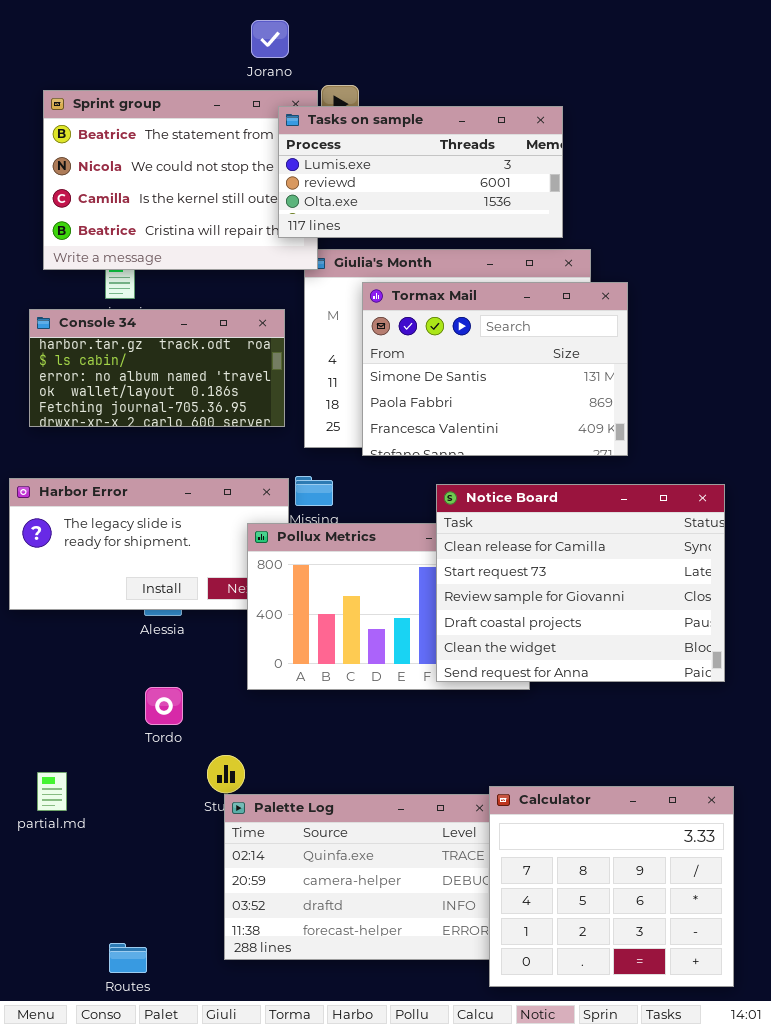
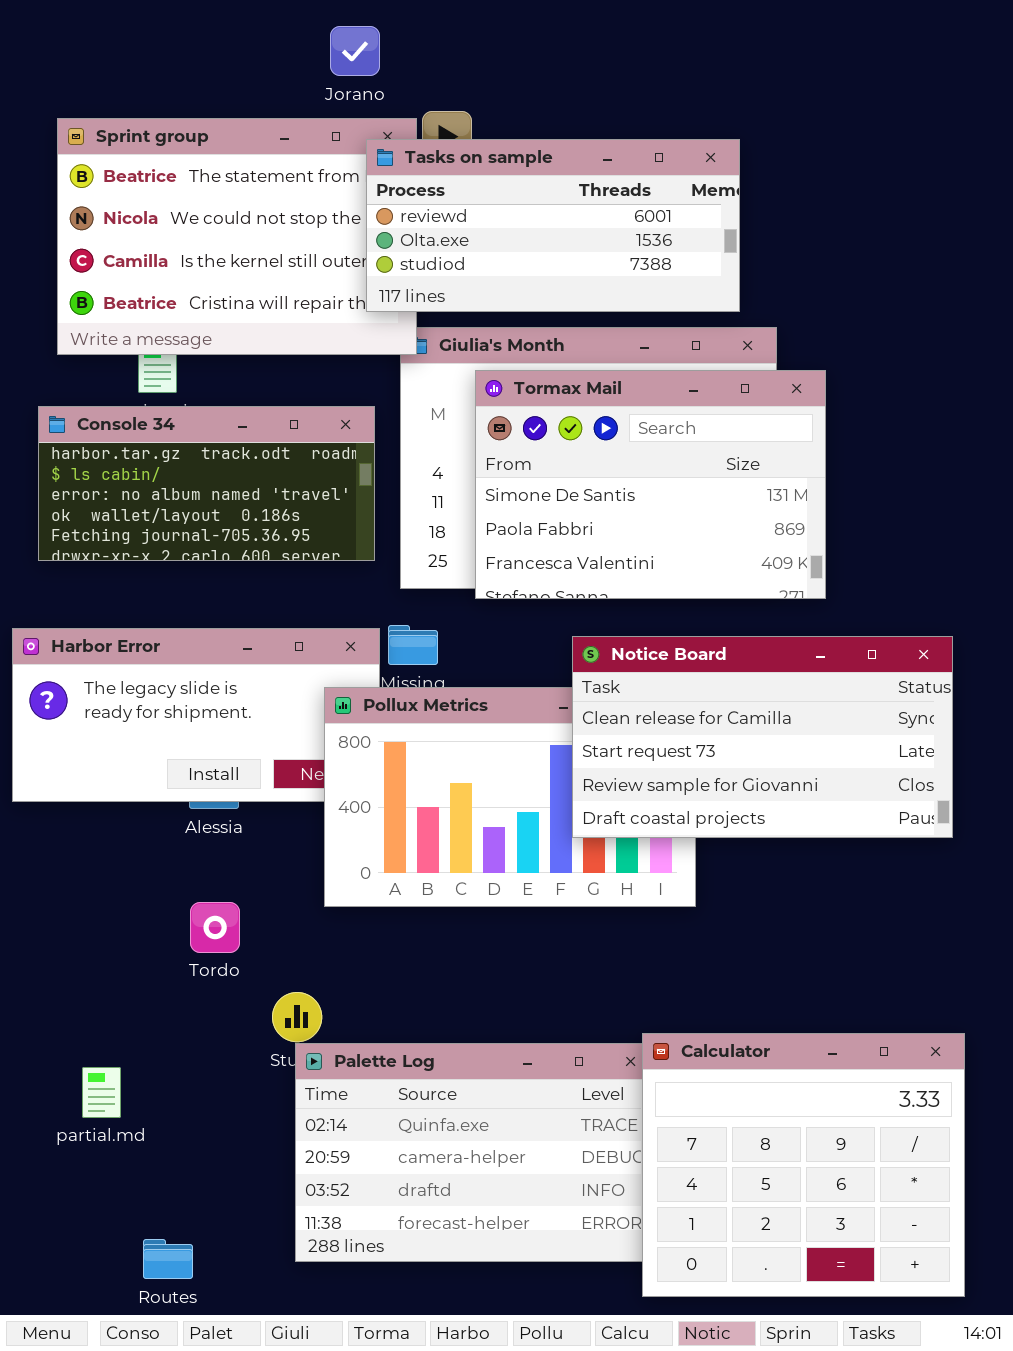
Tasks on sample: [278,106,563,238] -> [366,139,740,312], scrolled down 1 row
Notice Board: [436,484,725,682] -> [572,636,953,838], resized
partial.md: [37,772,67,811] -> [82,1067,121,1118], moved

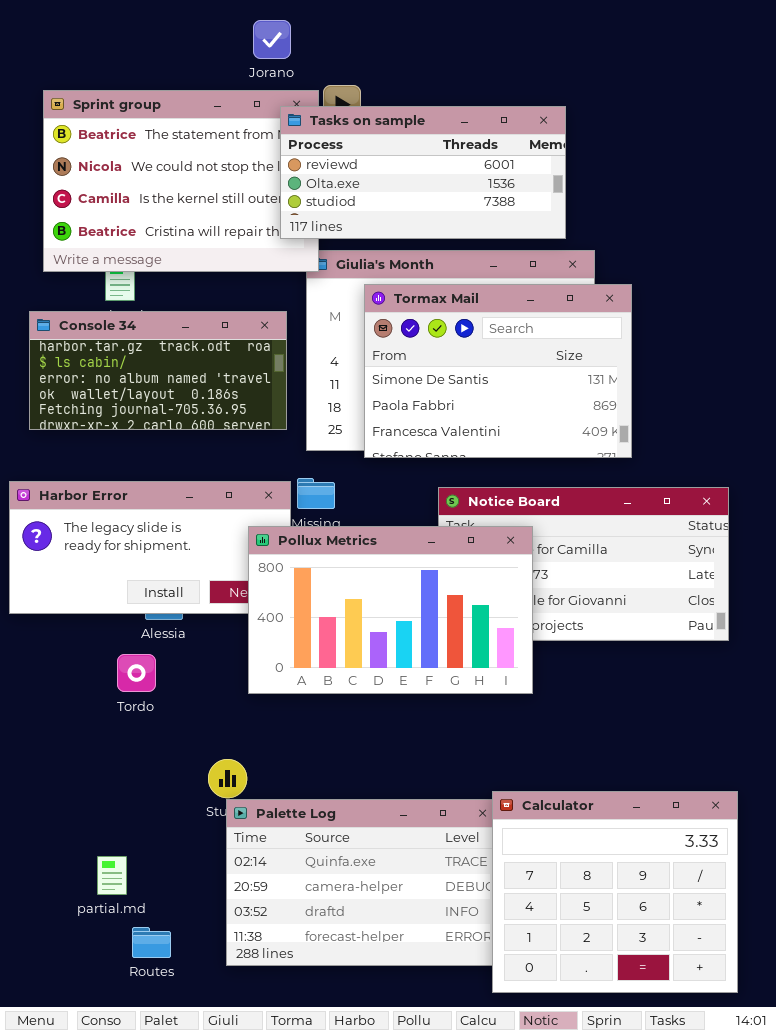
Pollux Metrics: [324,687,696,907] -> [248,526,533,694], raised
Tordo: [190,902,240,953] -> [117,654,156,692], moved
partial.md: [82,1067,121,1118] -> [97,856,127,895], moved
Routes: [143,1239,193,1279] -> [132,927,171,958], moved

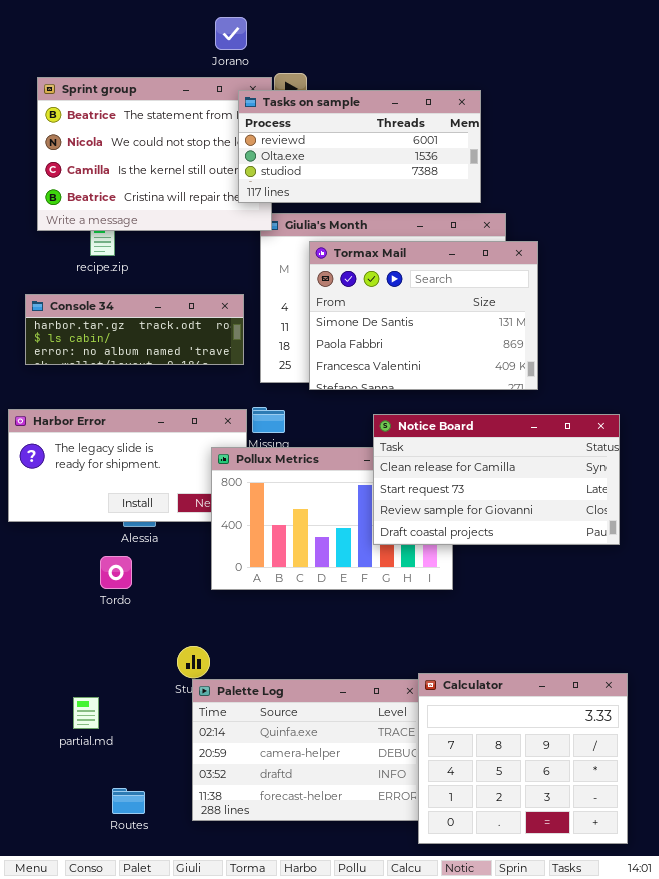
Console 34: [29,311,287,430] -> [25,294,244,365], resized
Notice Board: [438,487,729,641] -> [373,414,620,545], raised
partial.md: [97,856,127,895] -> [73,697,99,729], moved

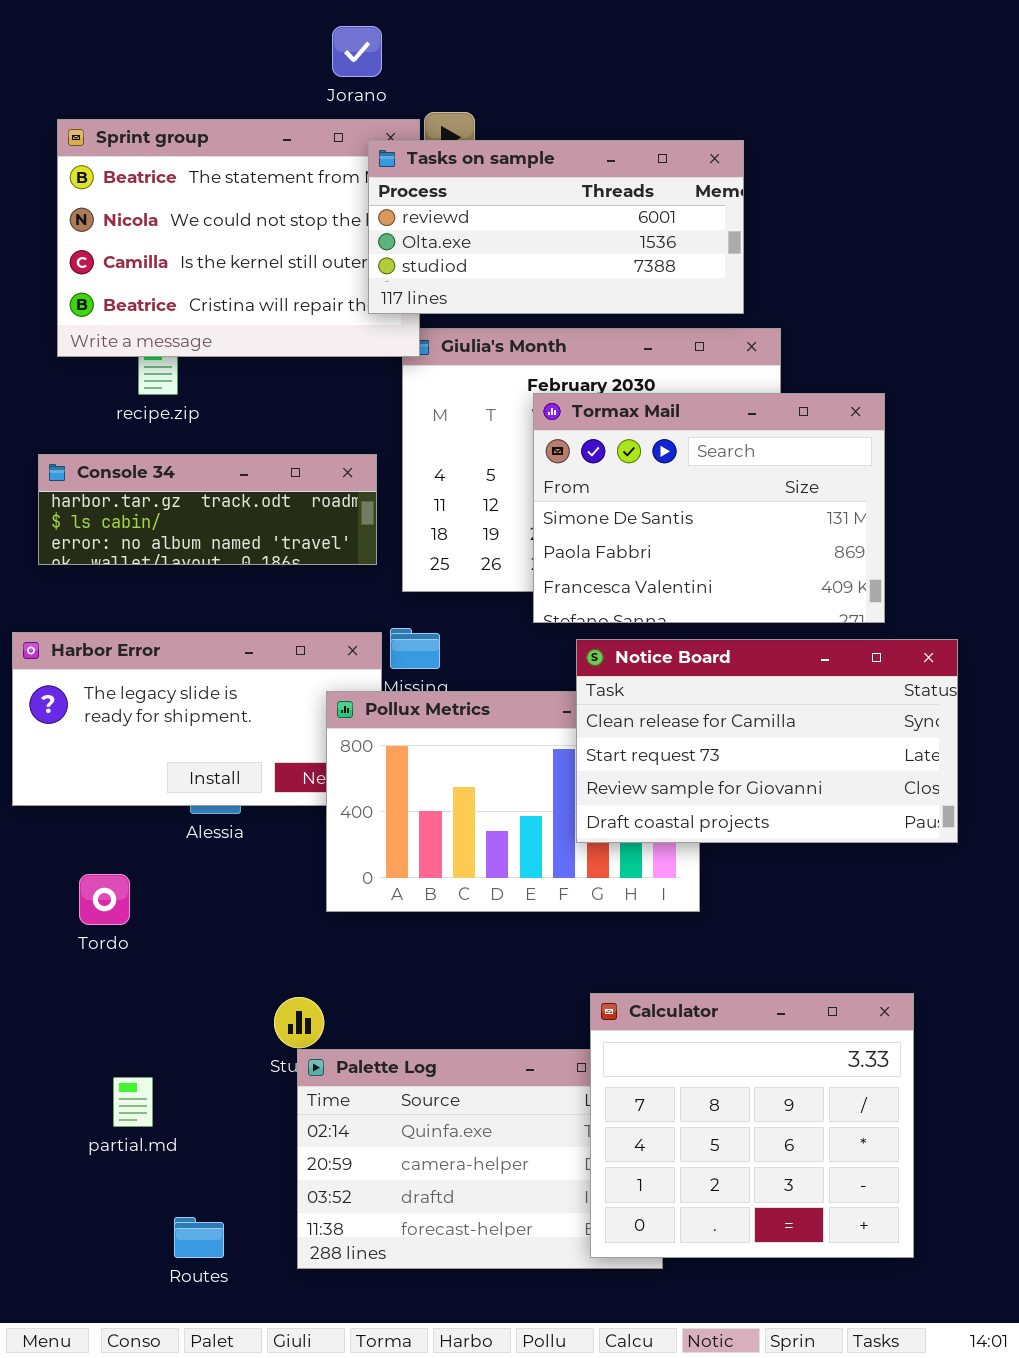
Tormax Mail: [309,241,538,390] -> [533,393,885,623], moved
Tordo: [100,556,132,589] -> [79,874,130,925], moved
Calculator: [418,673,628,844] -> [590,993,914,1258], moved

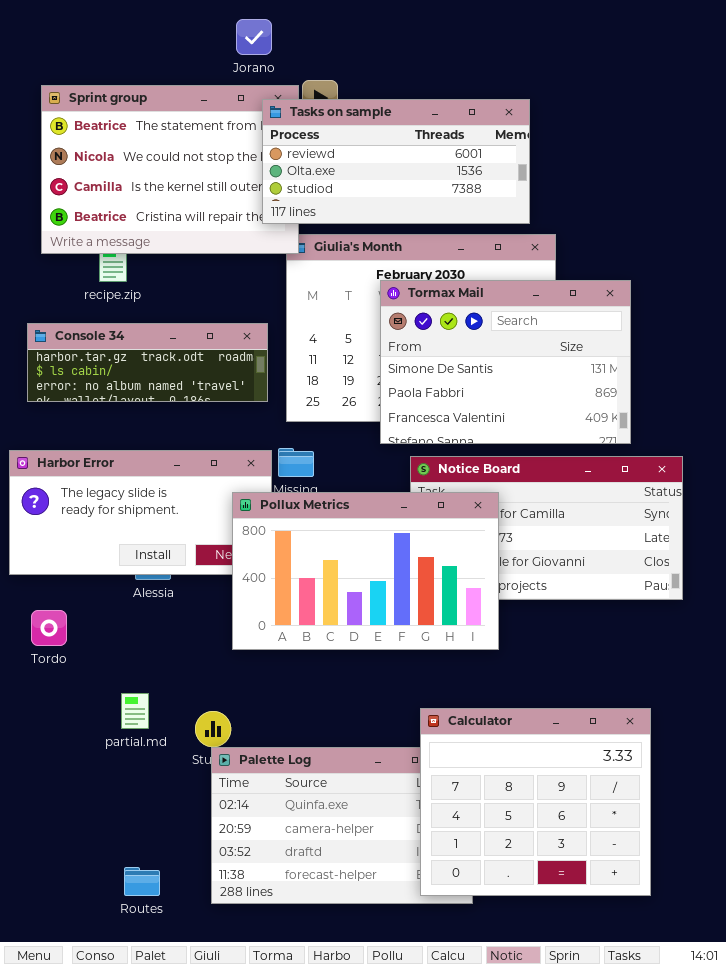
Pollux Metrics: [326,691,700,912] -> [232,492,499,650], raised
Tordo: [79,874,130,925] -> [31,610,67,646], moved
partial.md: [113,1077,153,1127] -> [121,693,149,729], moved

